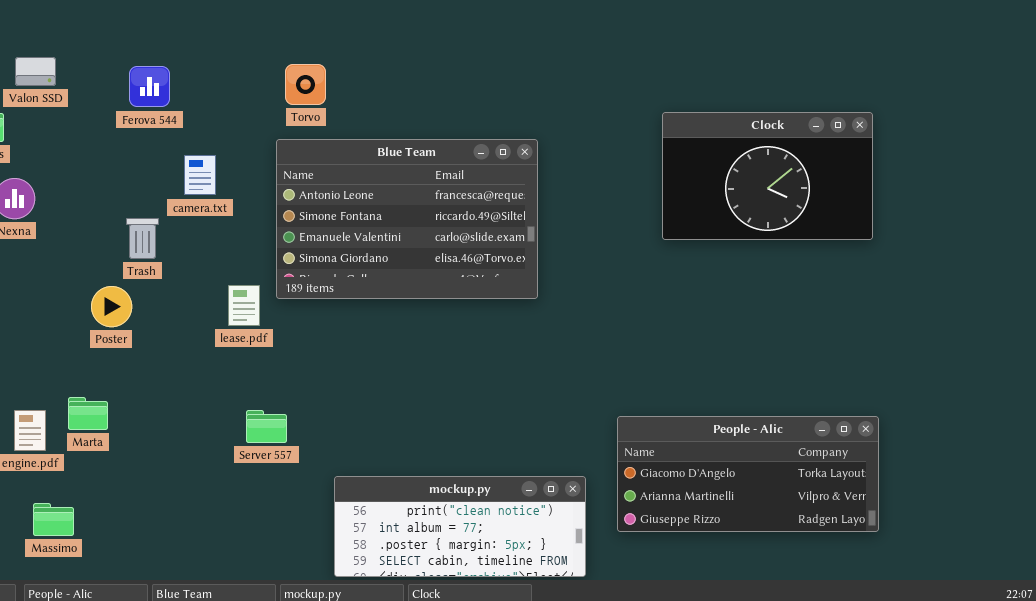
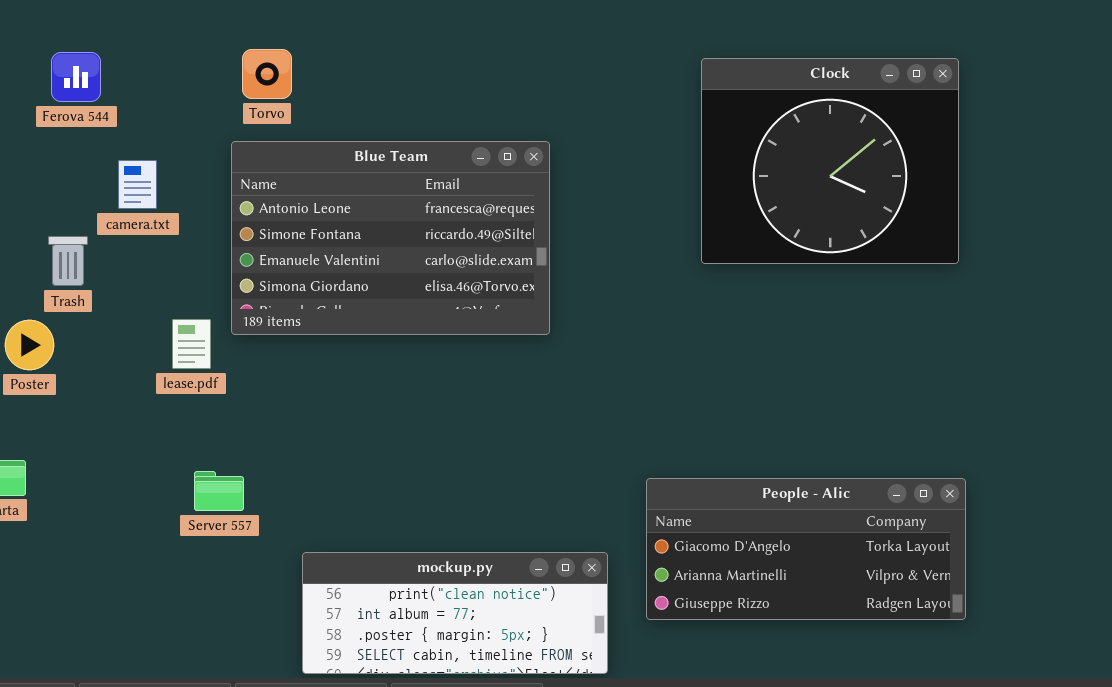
Clock: [662,112,873,240] -> [701,58,959,264], resized

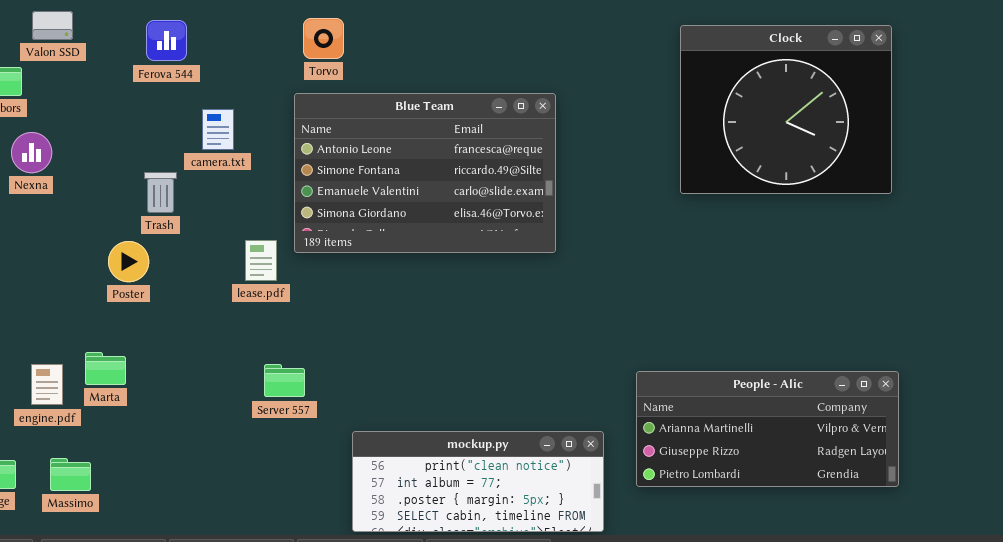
People - Alic: [646,478,966,620] -> [636,371,899,487], scrolled down 1 row

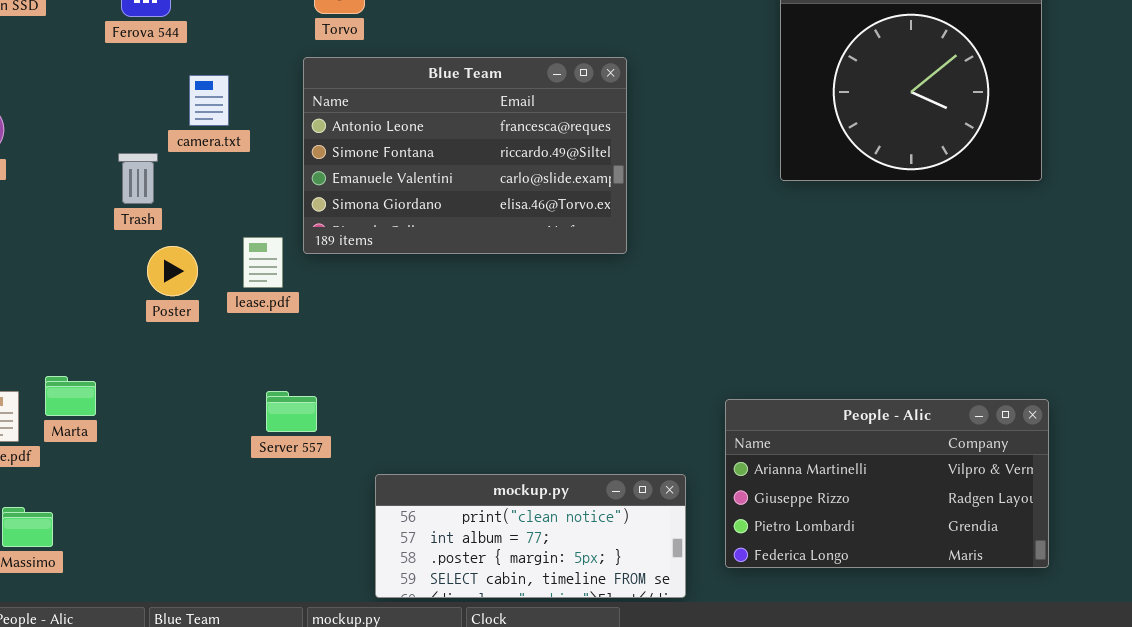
Poster: [108,241,149,282] -> [147,246,198,296], moved
People - Alic: [636,371,899,487] -> [725,399,1049,568], resized

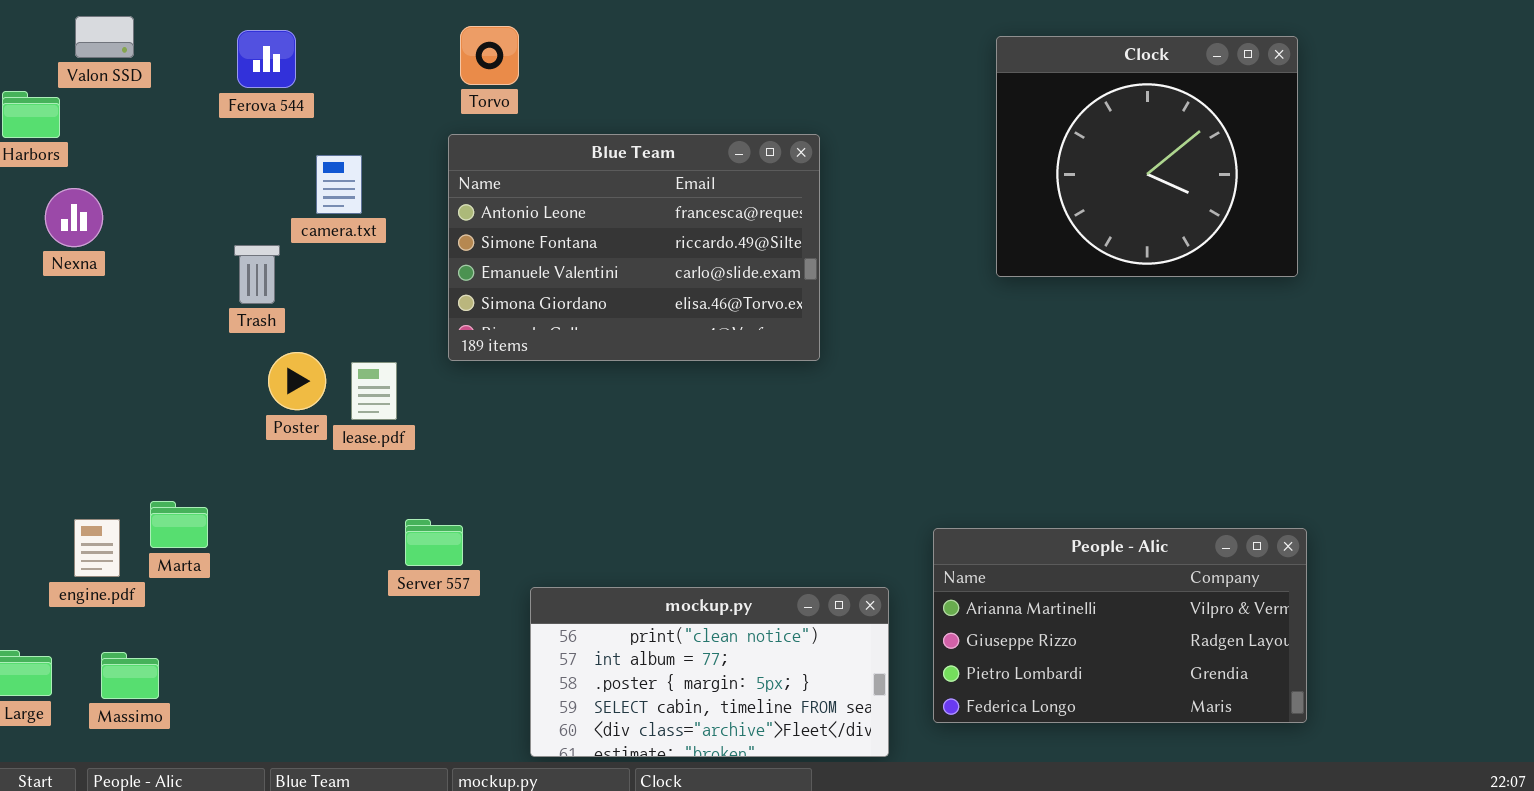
lease.pdf: [243,237,283,288] -> [351,362,397,420], moved
mockup.py: [375,474,686,598] -> [530,587,889,757], resized

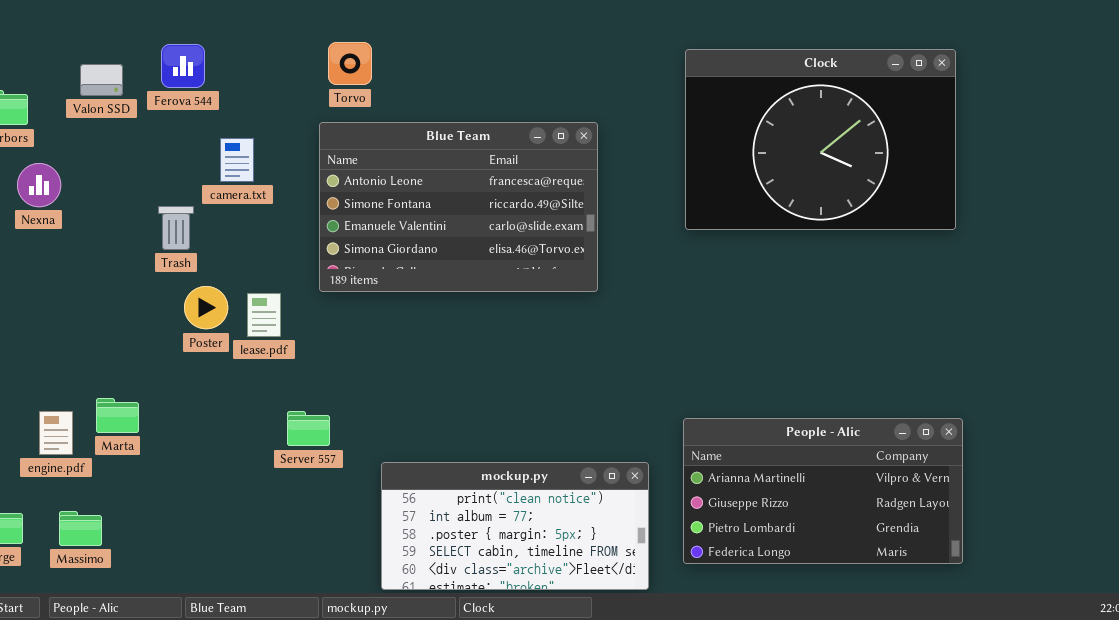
Valon SSD: [75,16,134,58] -> [80,64,123,96], moved
Clock: [996,36,1298,277] -> [685,49,956,230], resized

